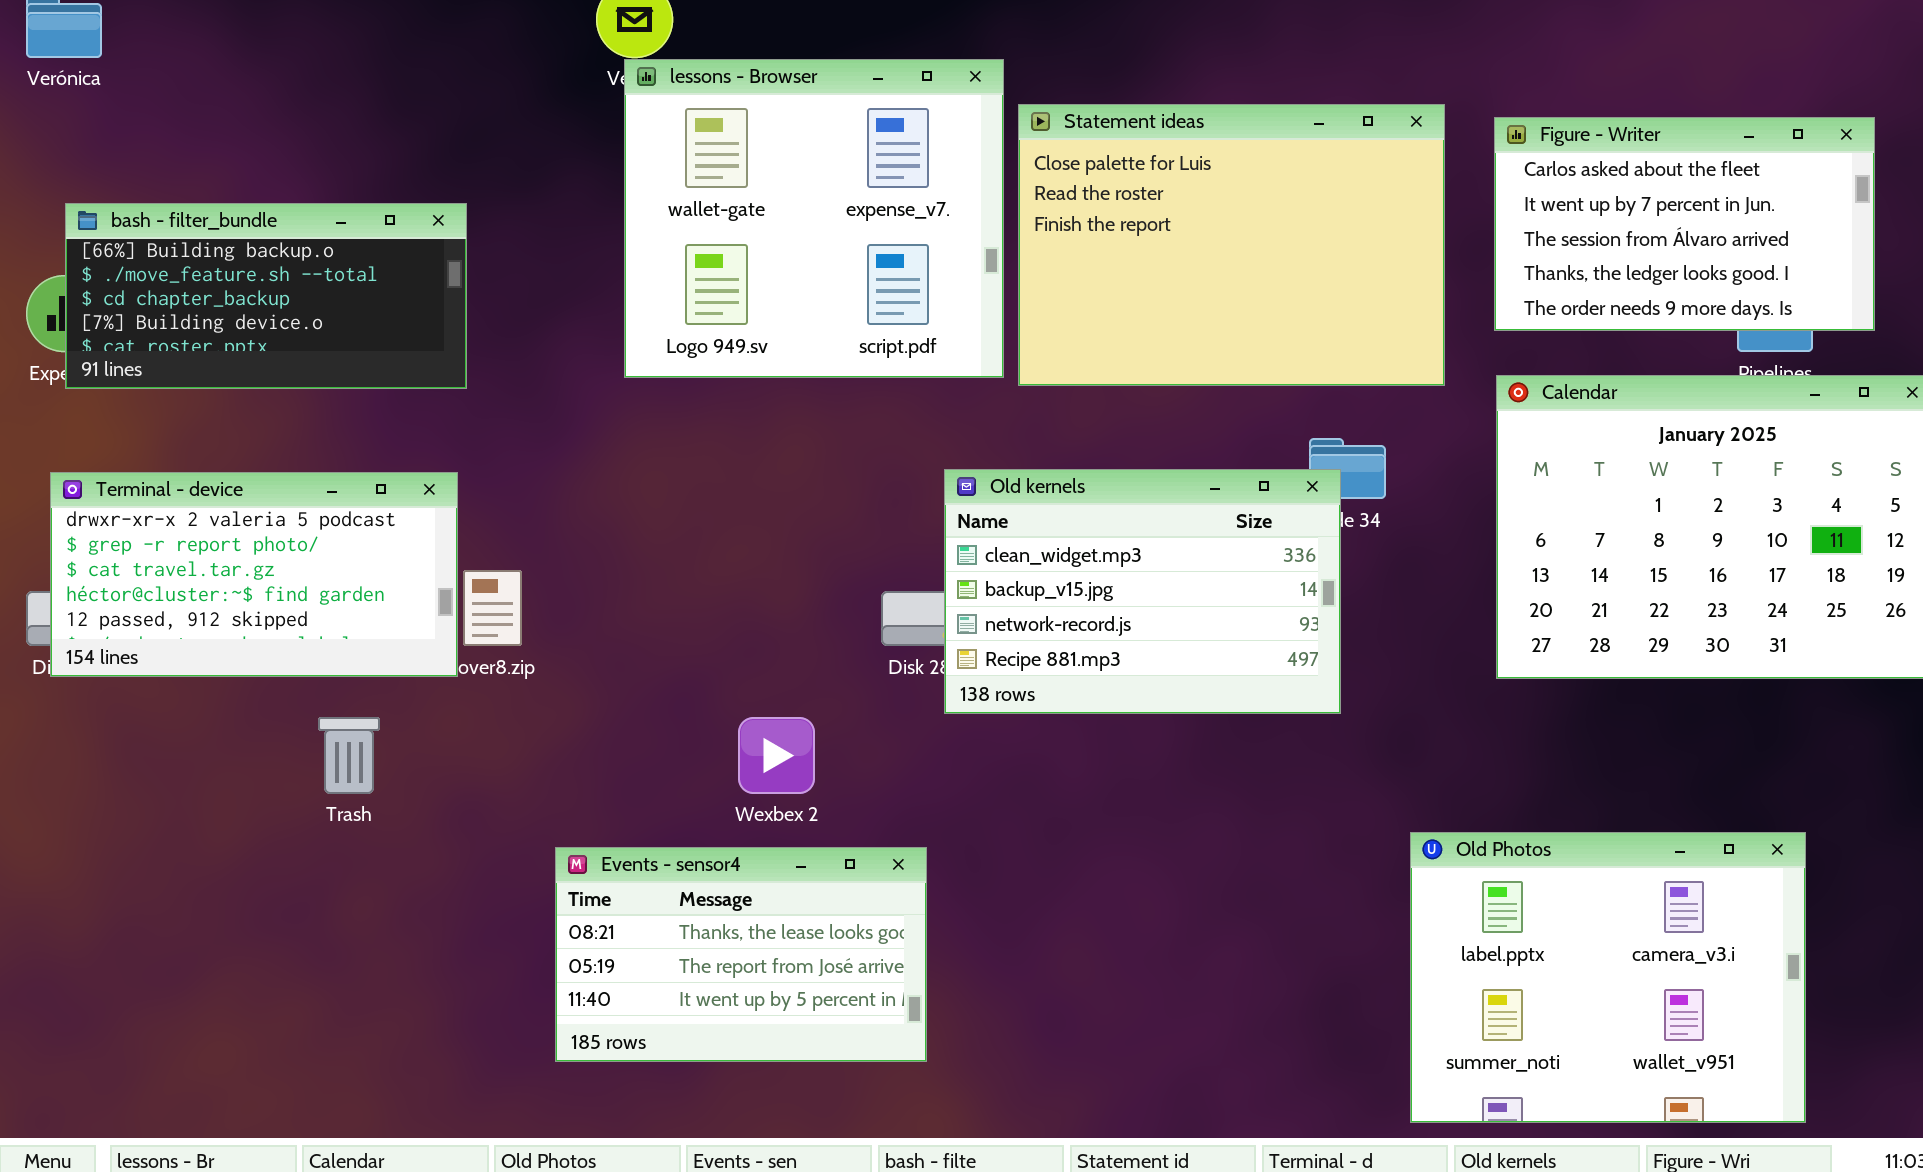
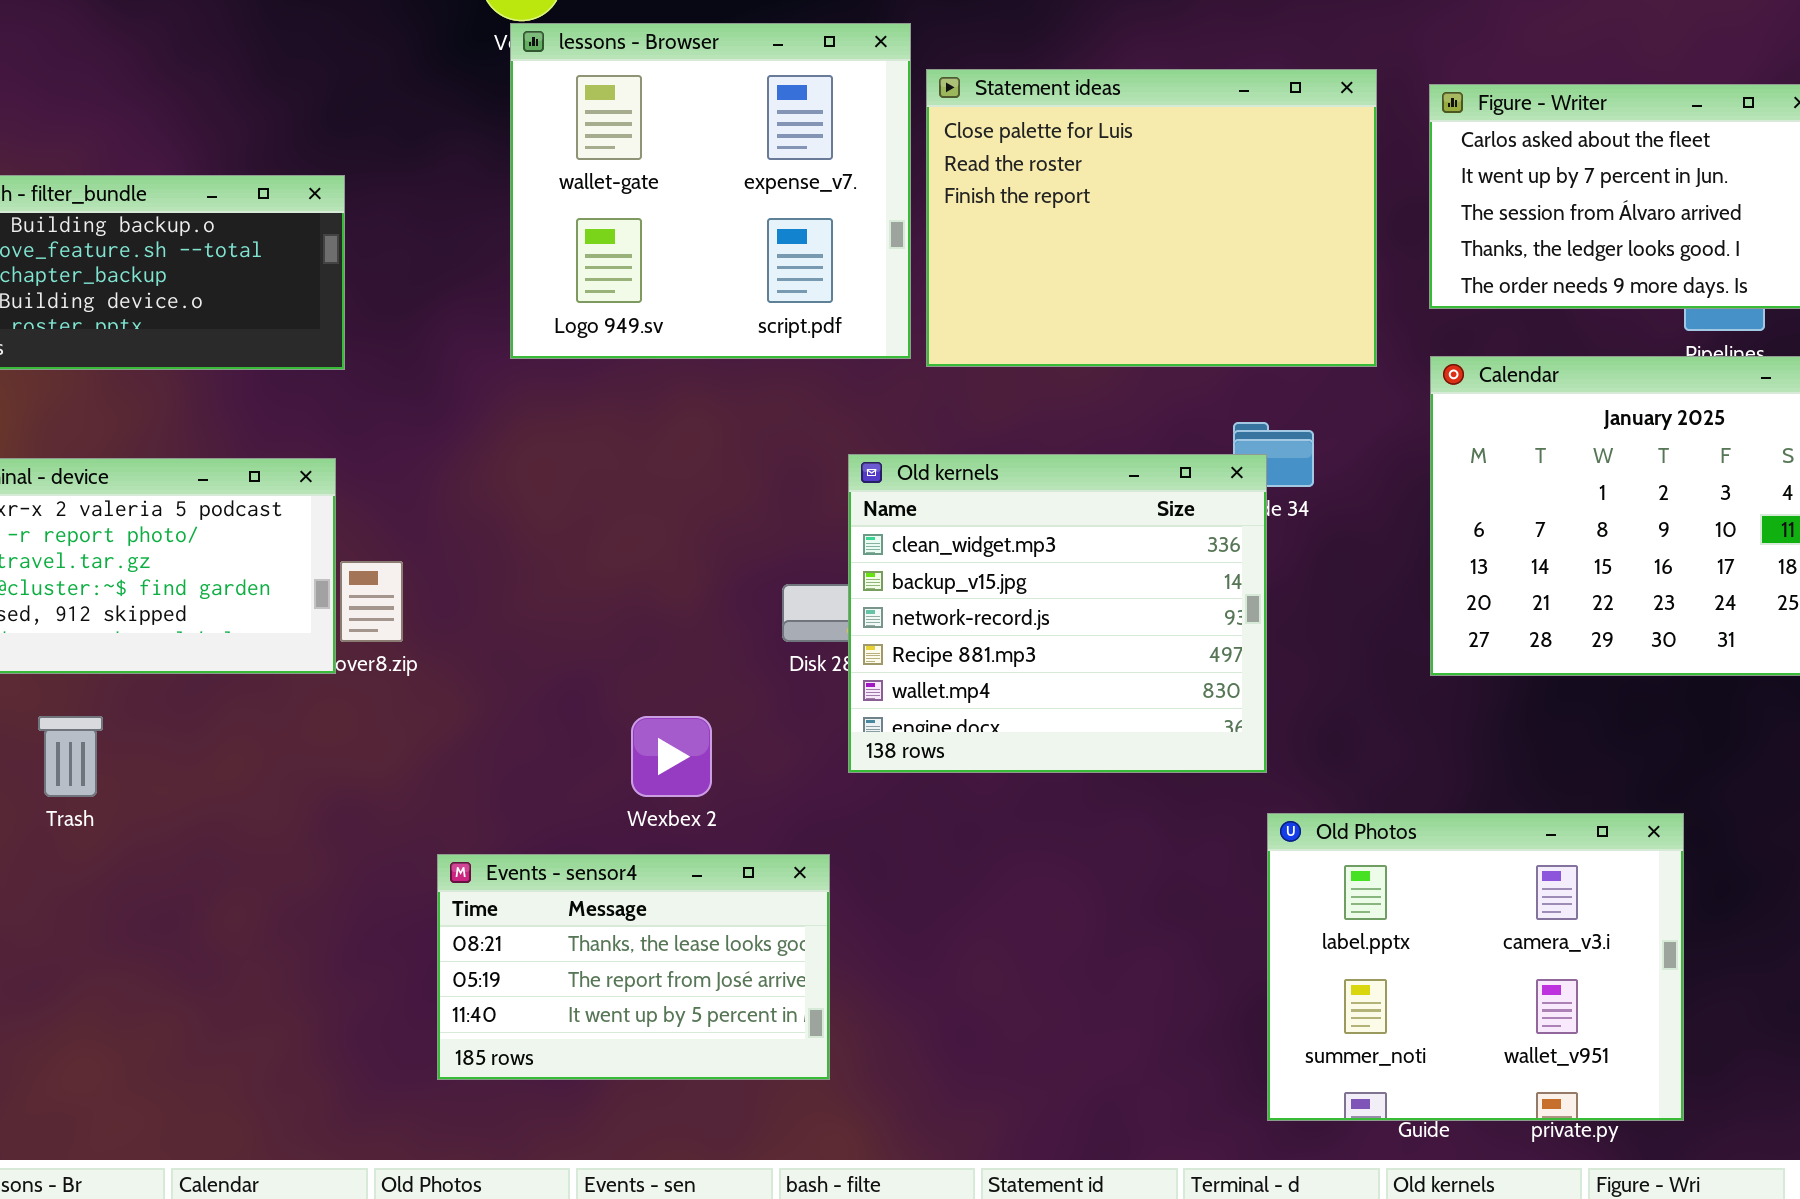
Old kernels: [944,469,1341,714] -> [848,454,1267,773], resized
Trash: [318,717,380,794] -> [38,716,103,797], moved
Old Photos: [1410,832,1806,1123] -> [1267,813,1684,1121], moved

